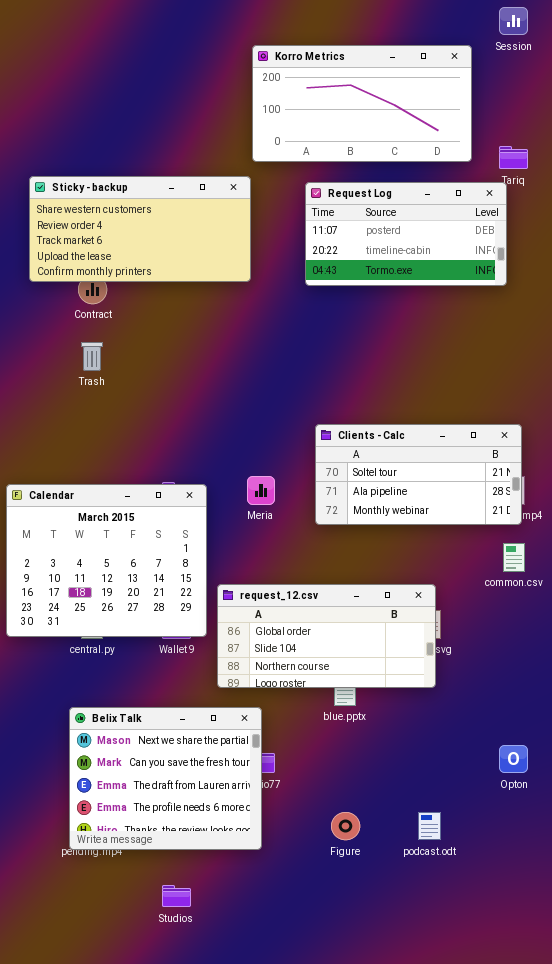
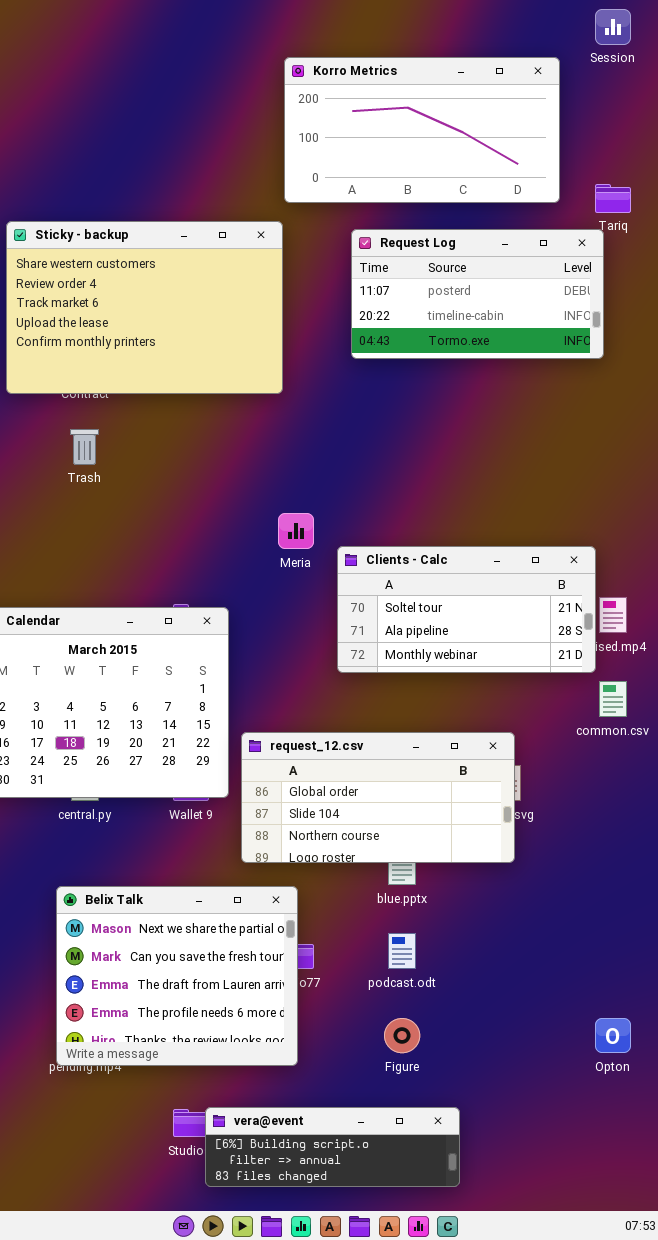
Sticky - backup: [29,176,251,282] -> [6,221,283,394], resized
Clients - Calc: [315,424,522,525] -> [337,546,596,673], moved
Meria: [247,476,275,505] -> [278,513,314,549], moved
Opton: [499,745,528,773] -> [595,1018,631,1053], moved
podcast.odt: [418,812,441,840] -> [388,933,416,969], moved
vera@event: none -> [205,1107,460,1187], opened

